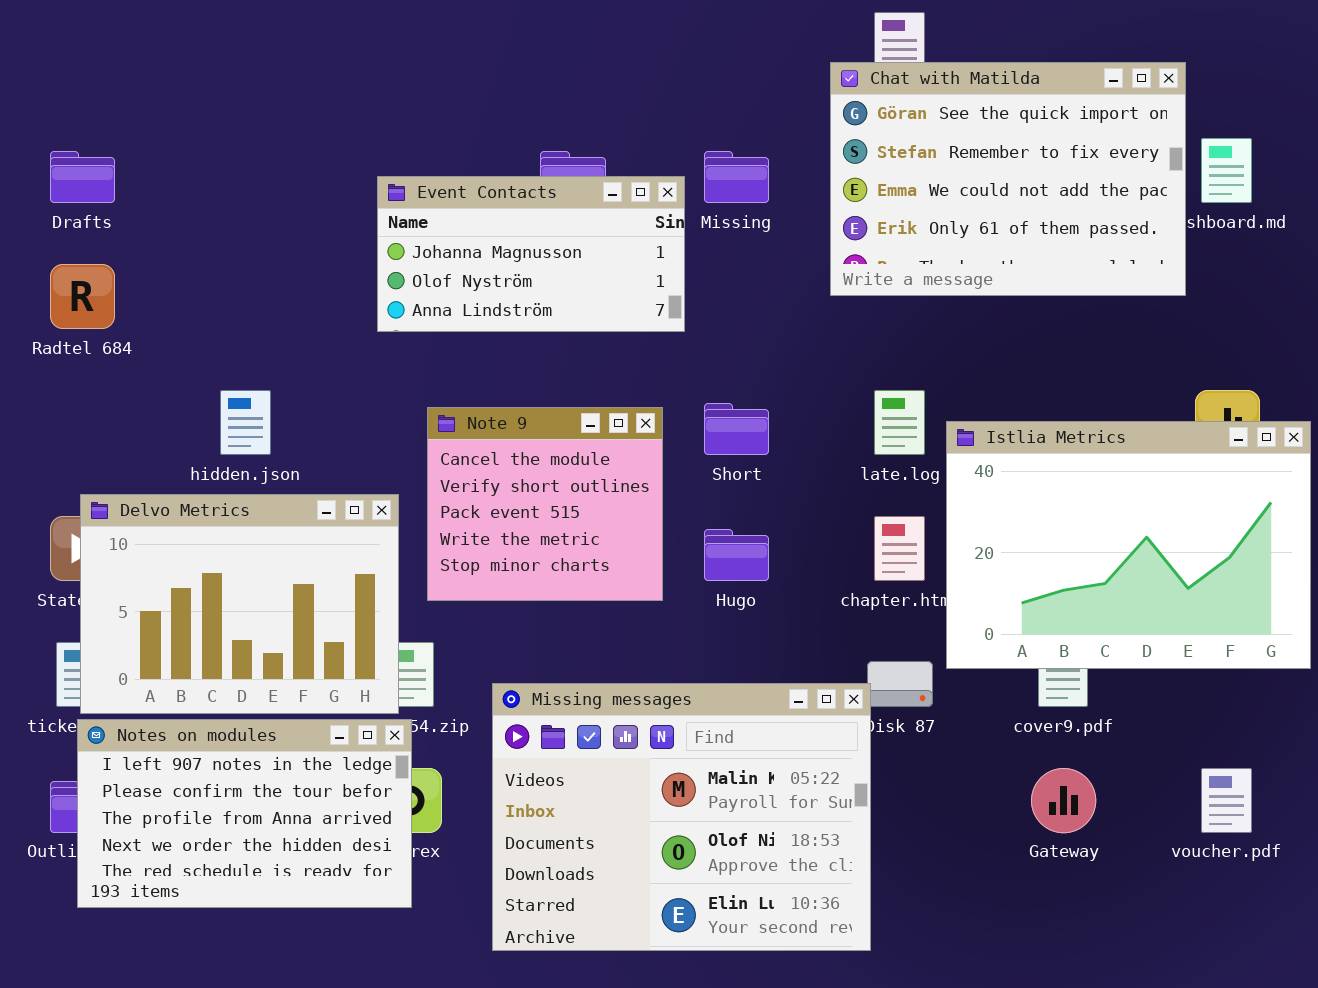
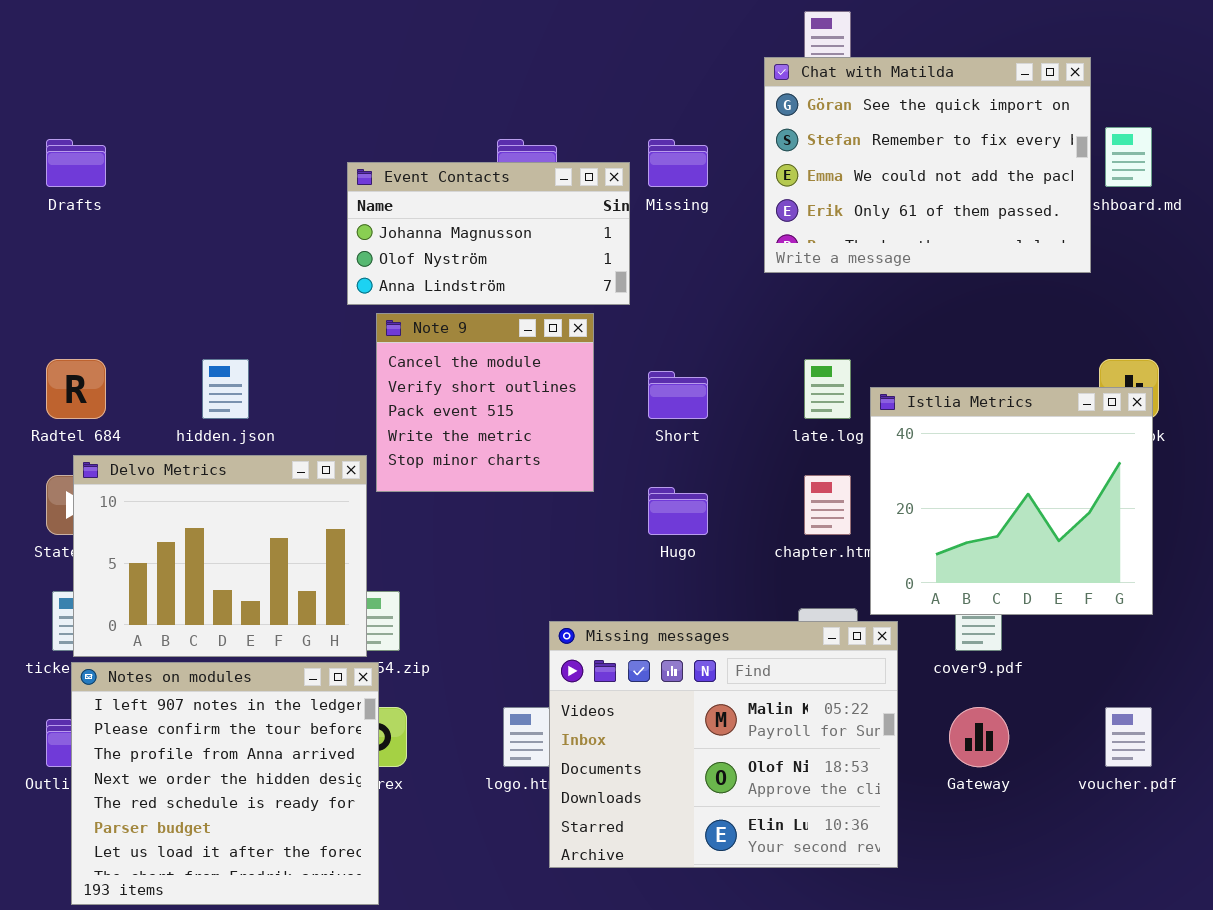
Radtel 684: [50,264,115,329] -> [46,359,106,419], moved
Note 9: [427,407,663,601] -> [376,313,594,492], moved
Istlia Metrics: [946,421,1311,669] -> [870,387,1153,615], resized
Missing messages: [492,683,871,951] -> [549,621,898,868], moved
Notes on modules: [77,719,412,908] -> [71,662,379,905], resized

